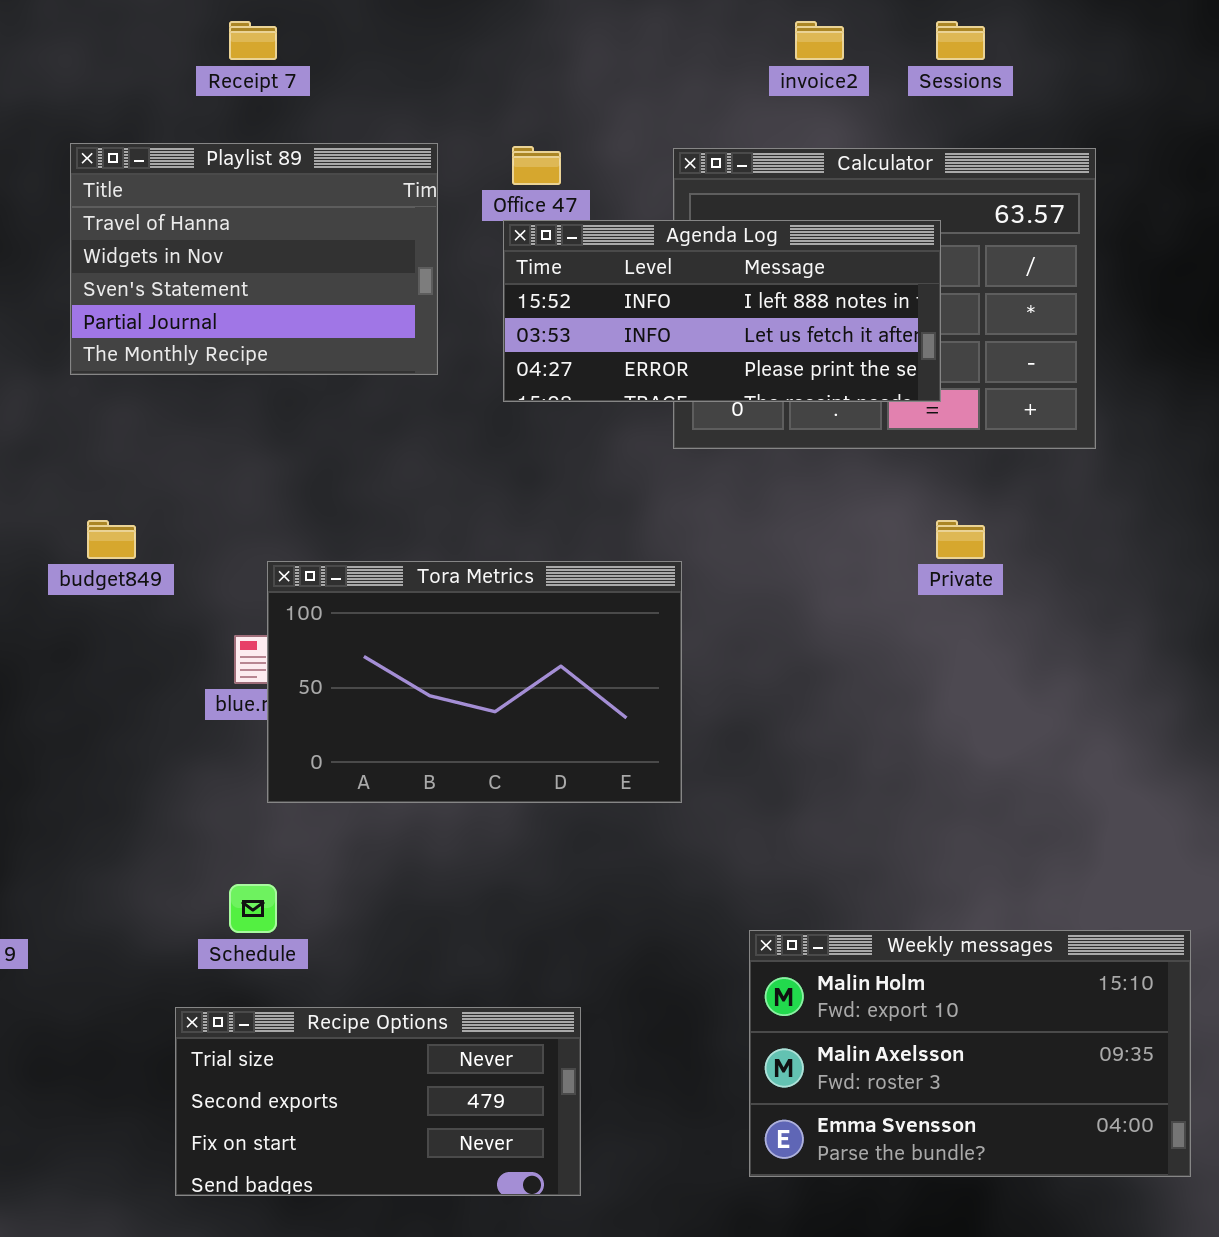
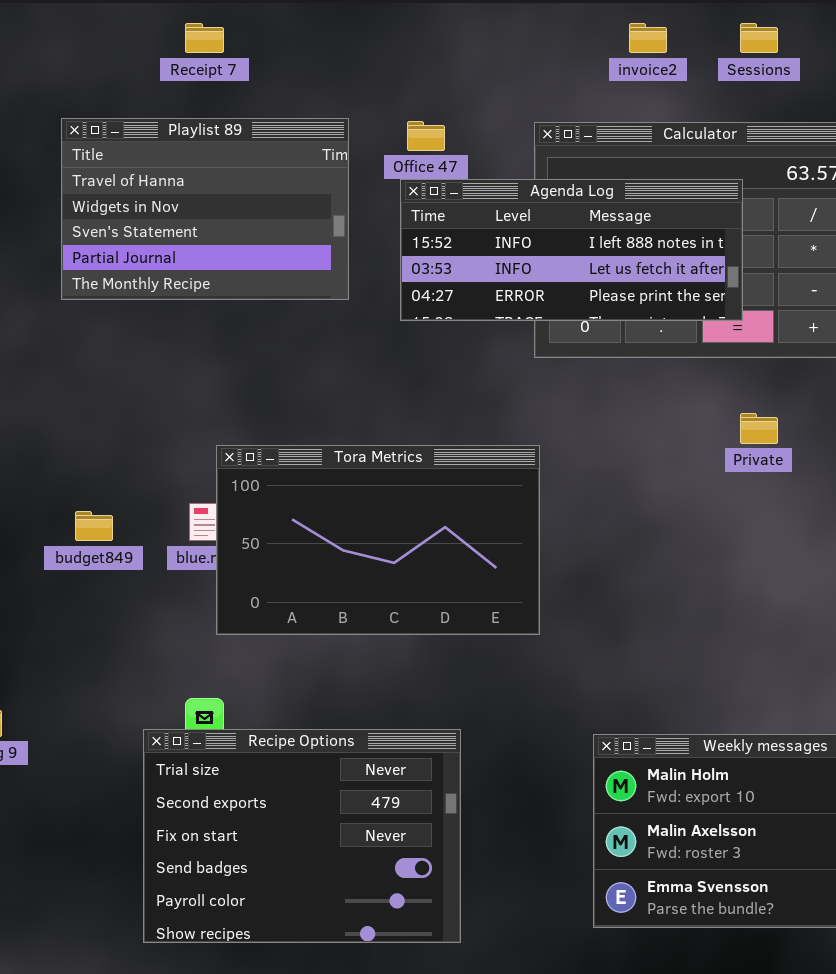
budget849: [87,520,136,559] -> [75,511,113,541], moved
Recipe Options: [175,1007,581,1196] -> [143,729,461,943], resized

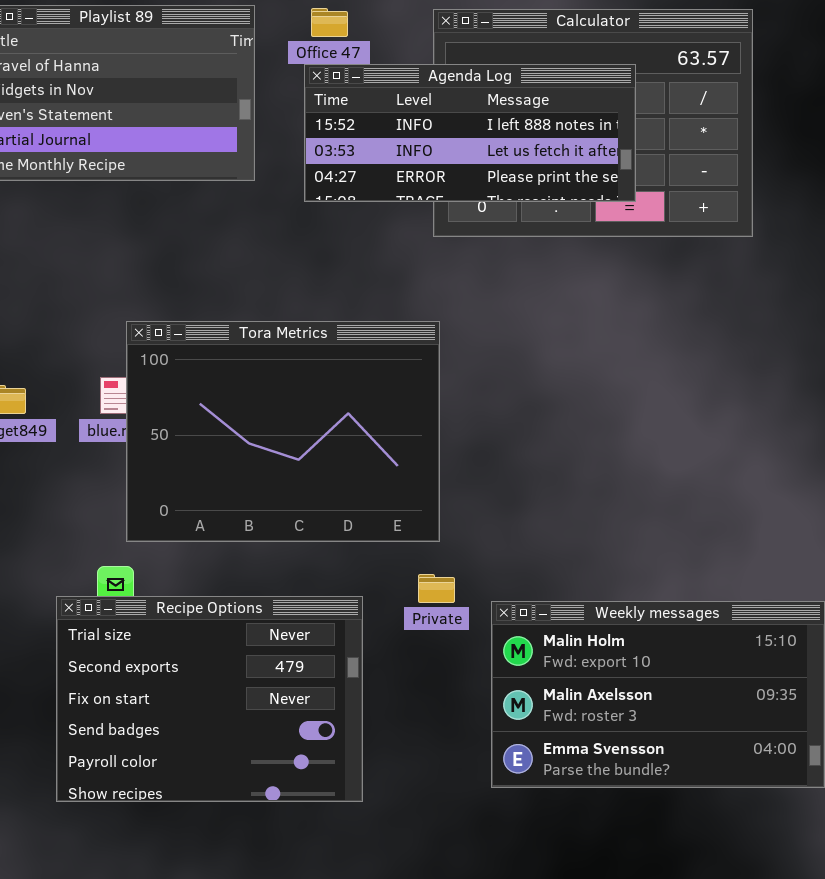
Private: [740,413,778,444] -> [418,574,455,603], moved
Tora Metrics: [216,445,540,635] -> [126,321,440,542], resized

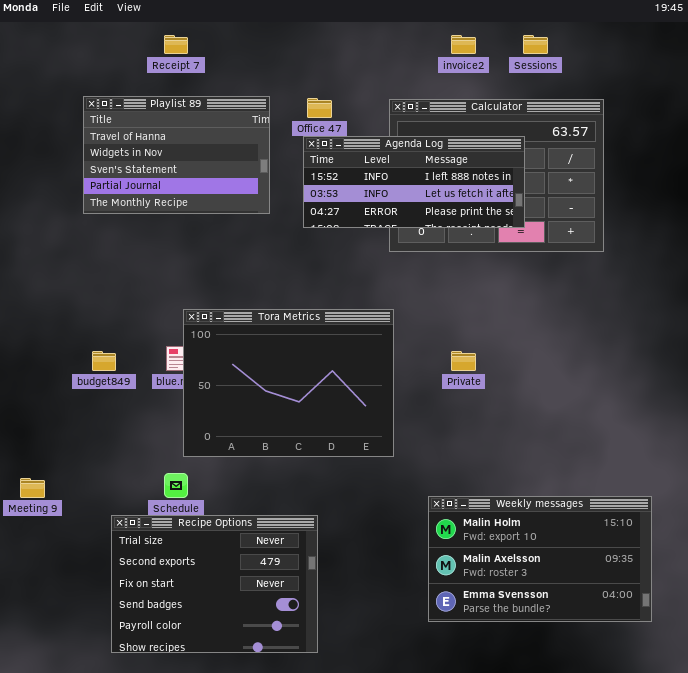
Private: [418,574,455,603] -> [451,351,476,371], moved
Recipe Options: [56,596,363,802] -> [111,515,318,653], moved

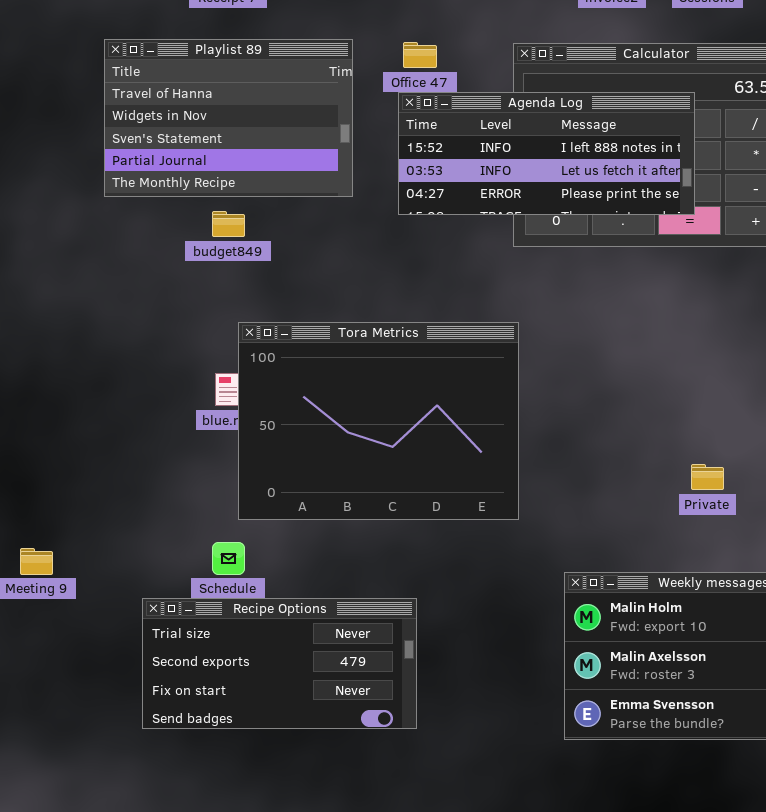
budget849: [92,351,116,371] -> [212,211,245,237], moved
Private: [451,351,476,371] -> [691,464,724,490], moved
Recipe Options: [111,515,318,653] -> [142,598,417,729], resized

